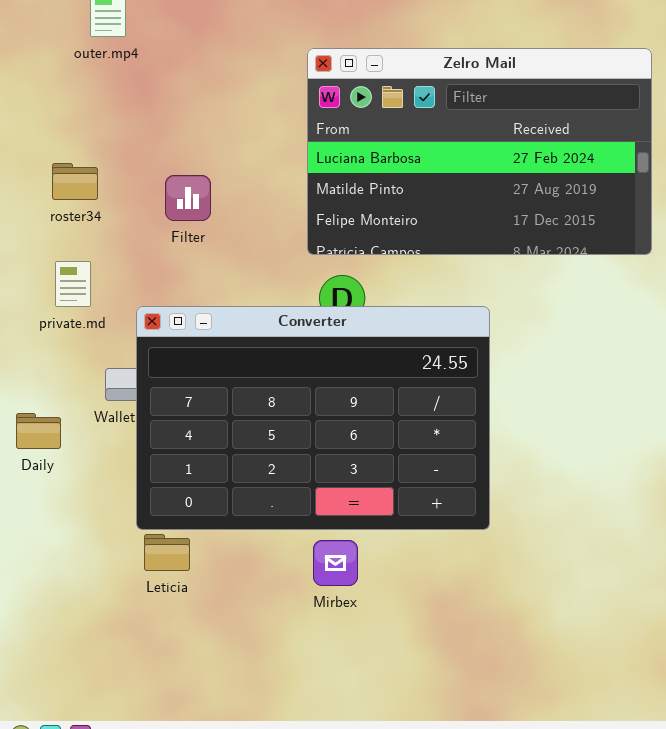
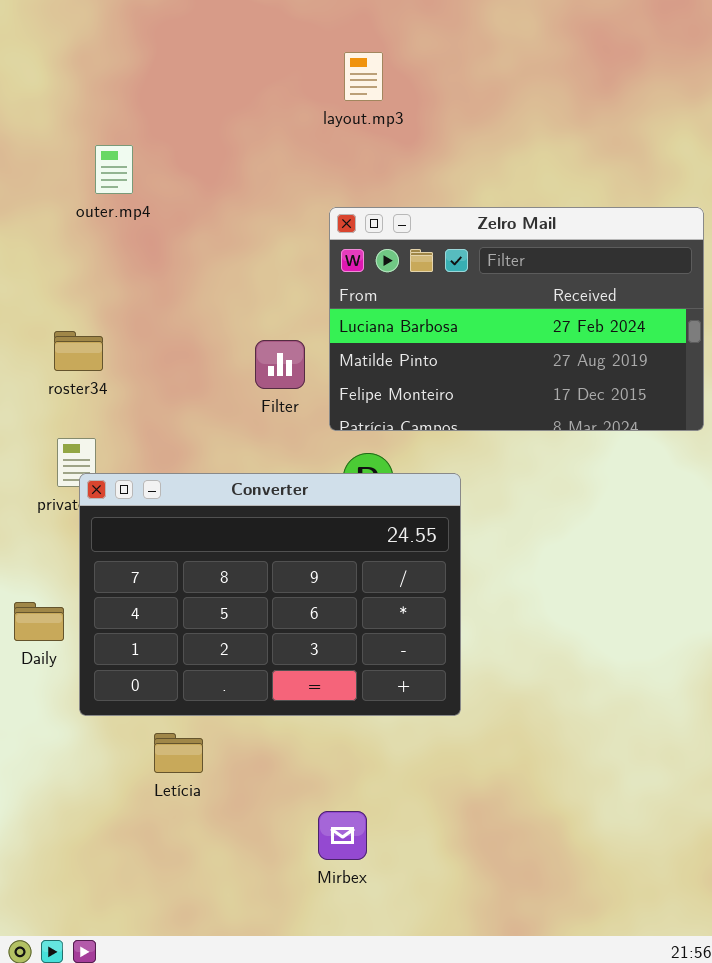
Filter: [165,175,211,221] -> [255,340,305,389], moved
Converter: [136,306,490,530] -> [79,473,461,716], moved
Mirbex: [313,540,358,586] -> [318,811,367,860], moved

